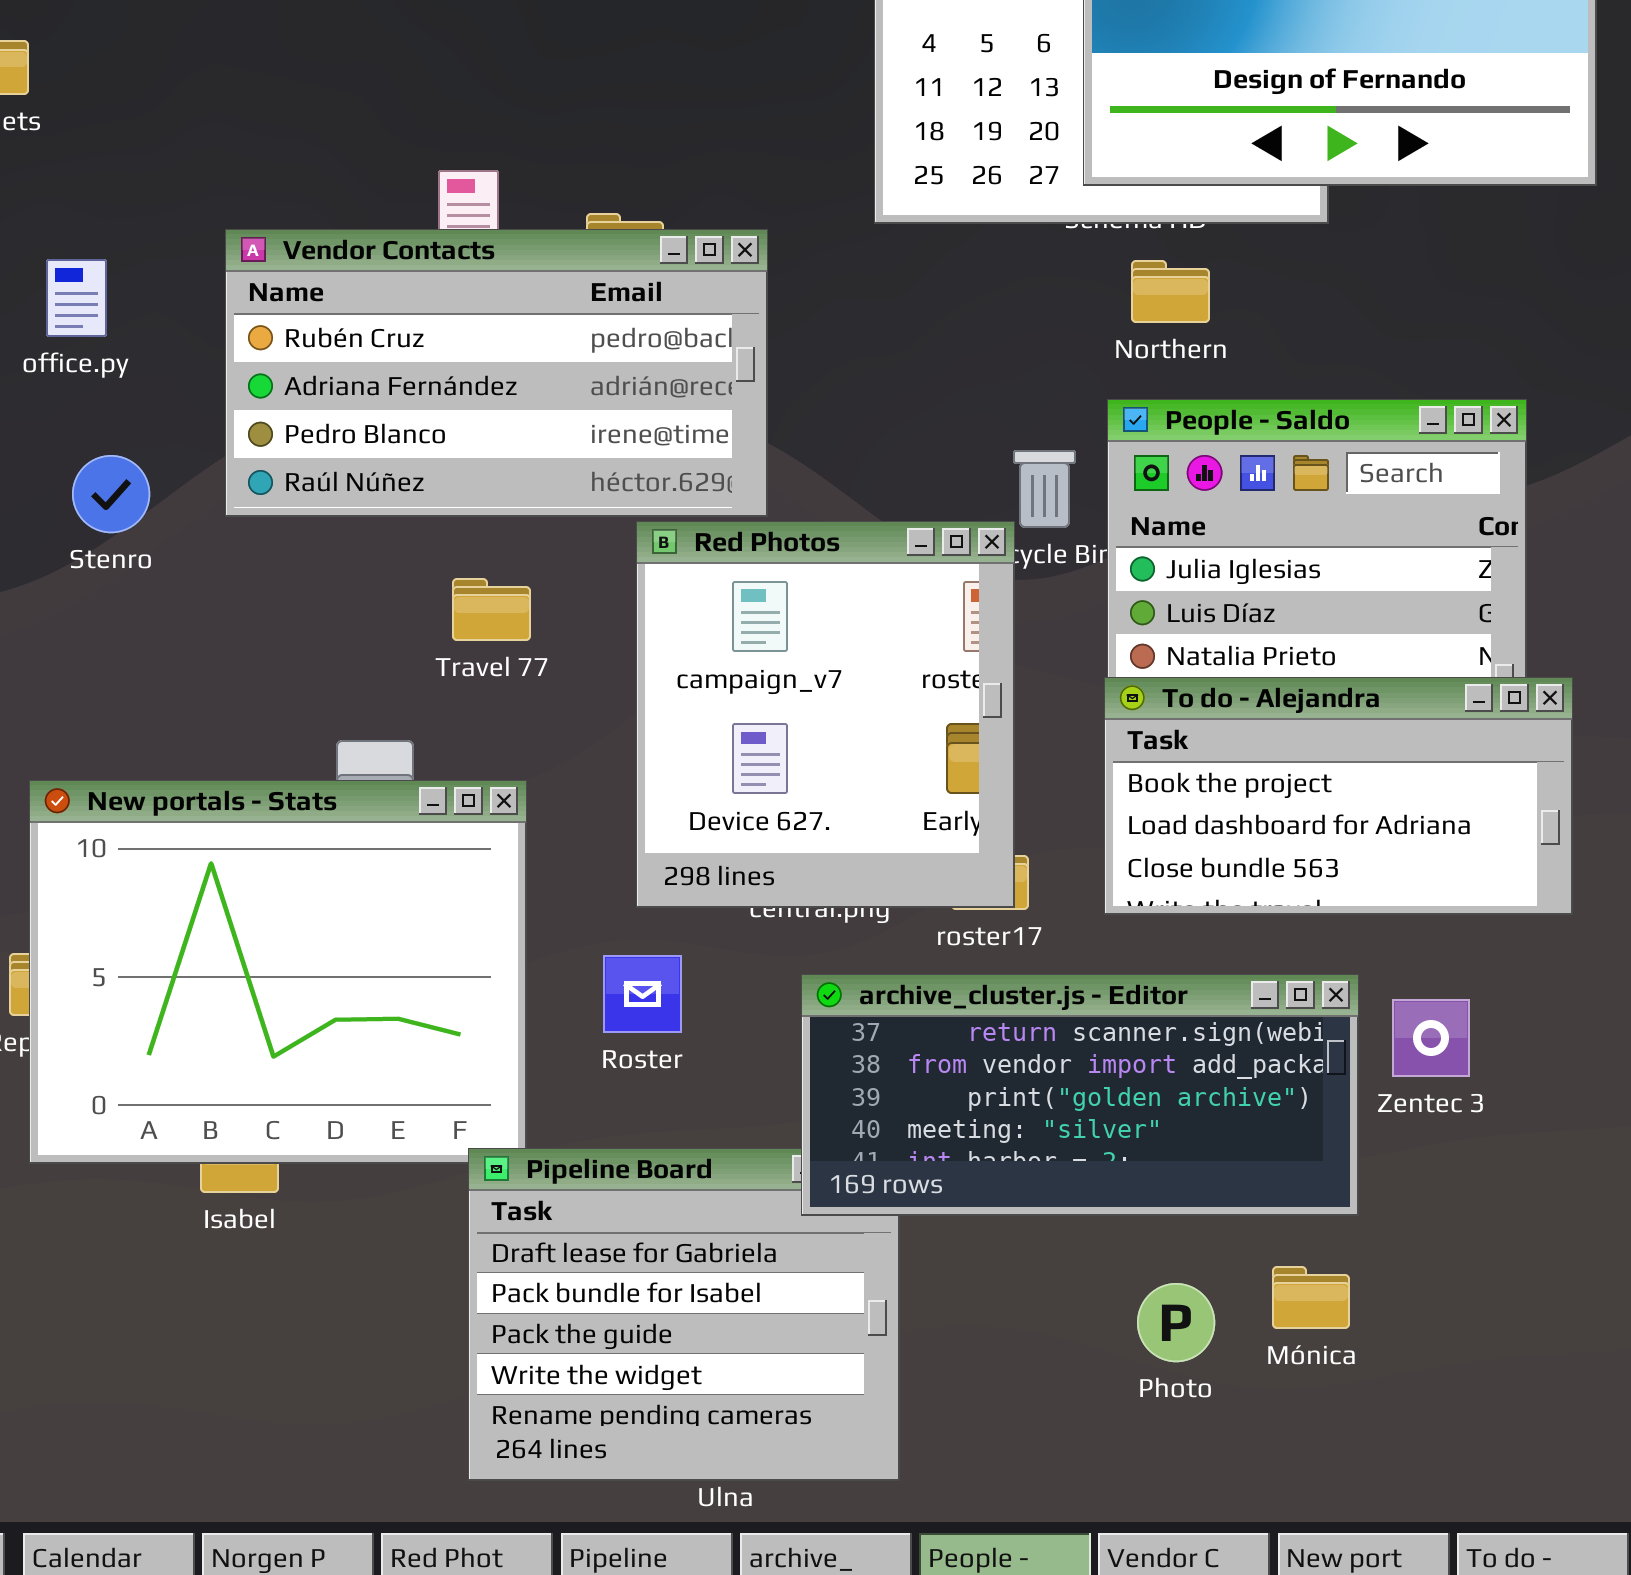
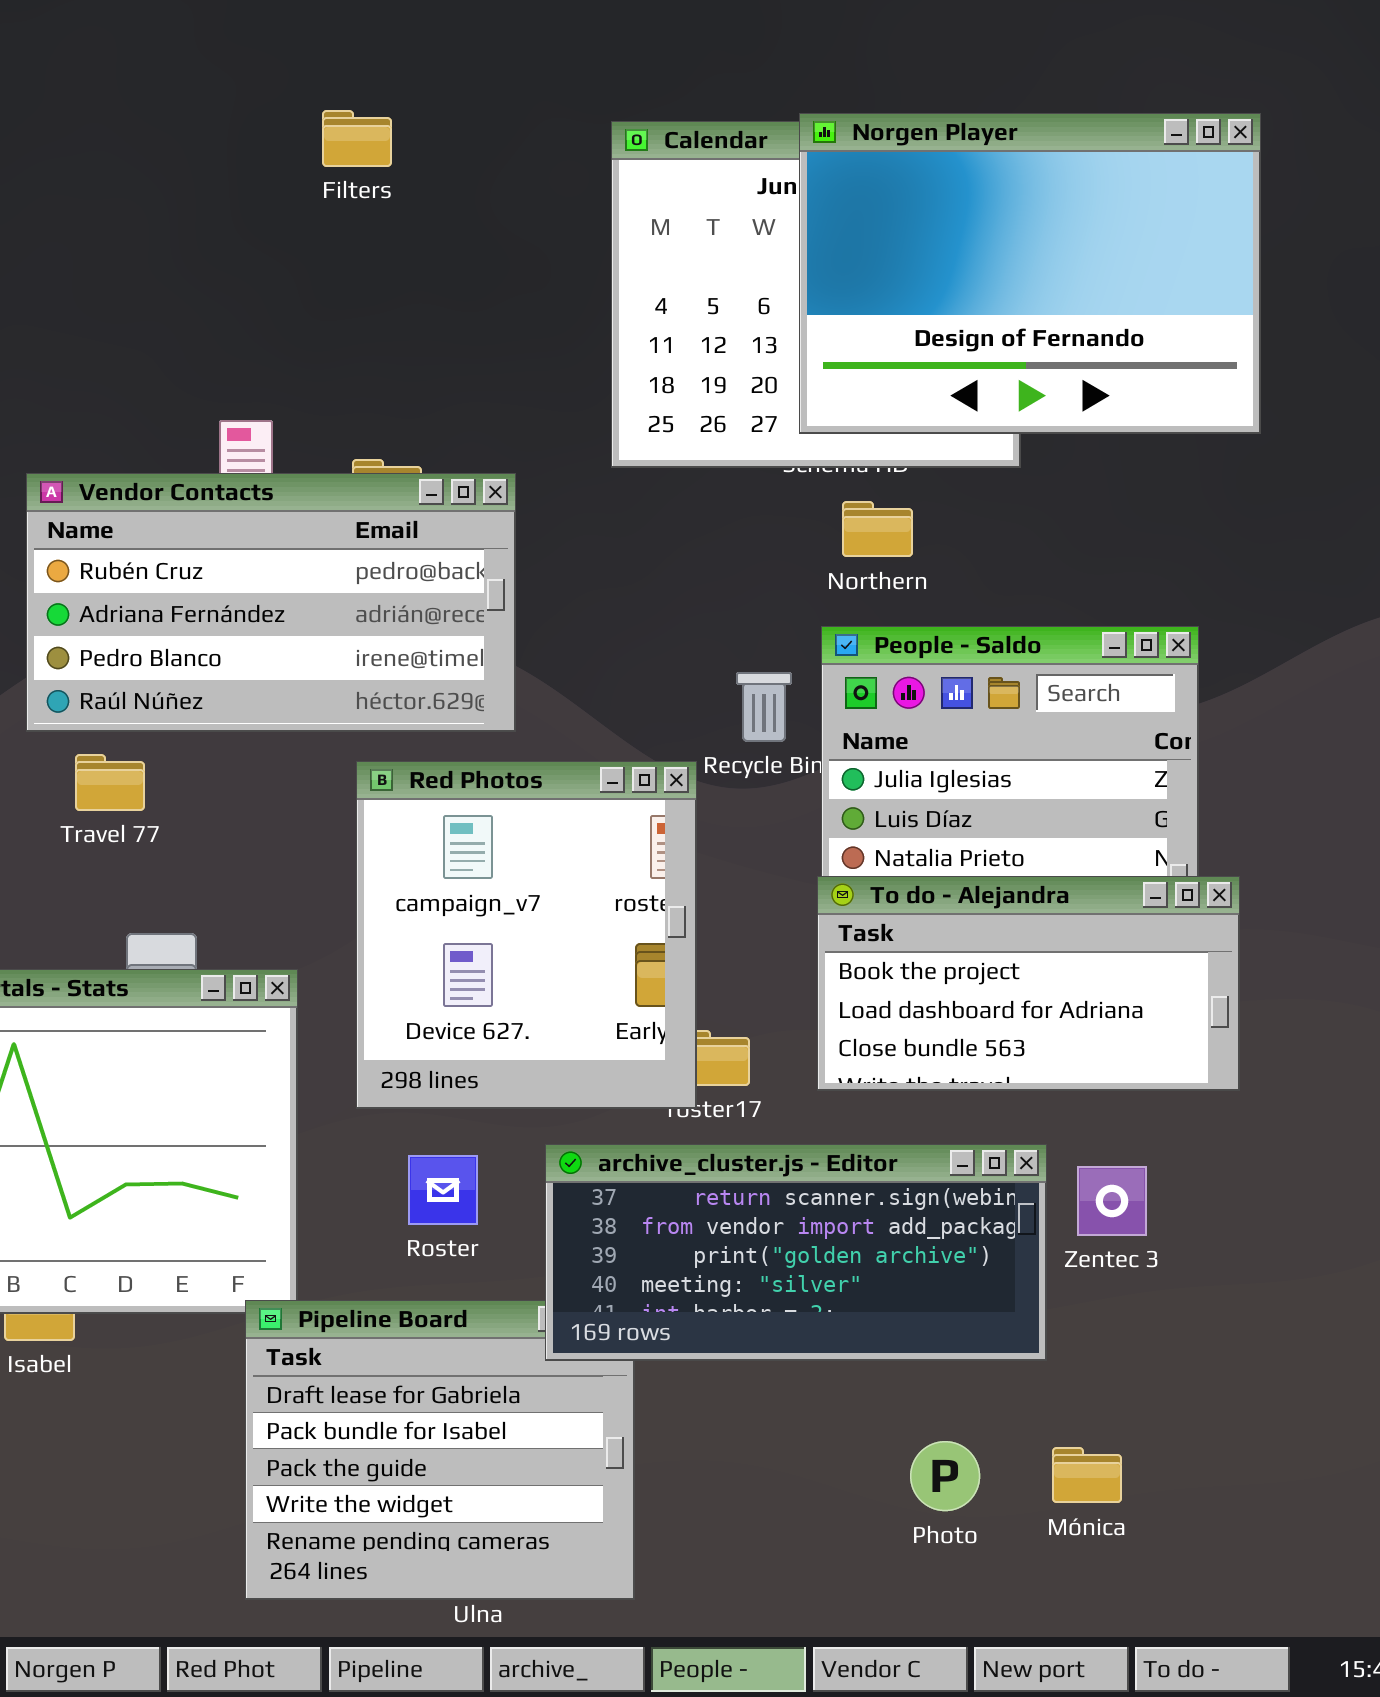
Red Photos: [636,521,1015,908] -> [356,761,697,1109], moved
Travel 77: [452,578,531,641] -> [75,754,145,811], moved
Roster: [603,955,682,1033] -> [408,1155,478,1225], moved
Mónica: [1272,1266,1350,1329] -> [1052,1447,1122,1503], moved
Photo: [1137,1283,1215,1362] -> [910,1441,980,1511], moved

